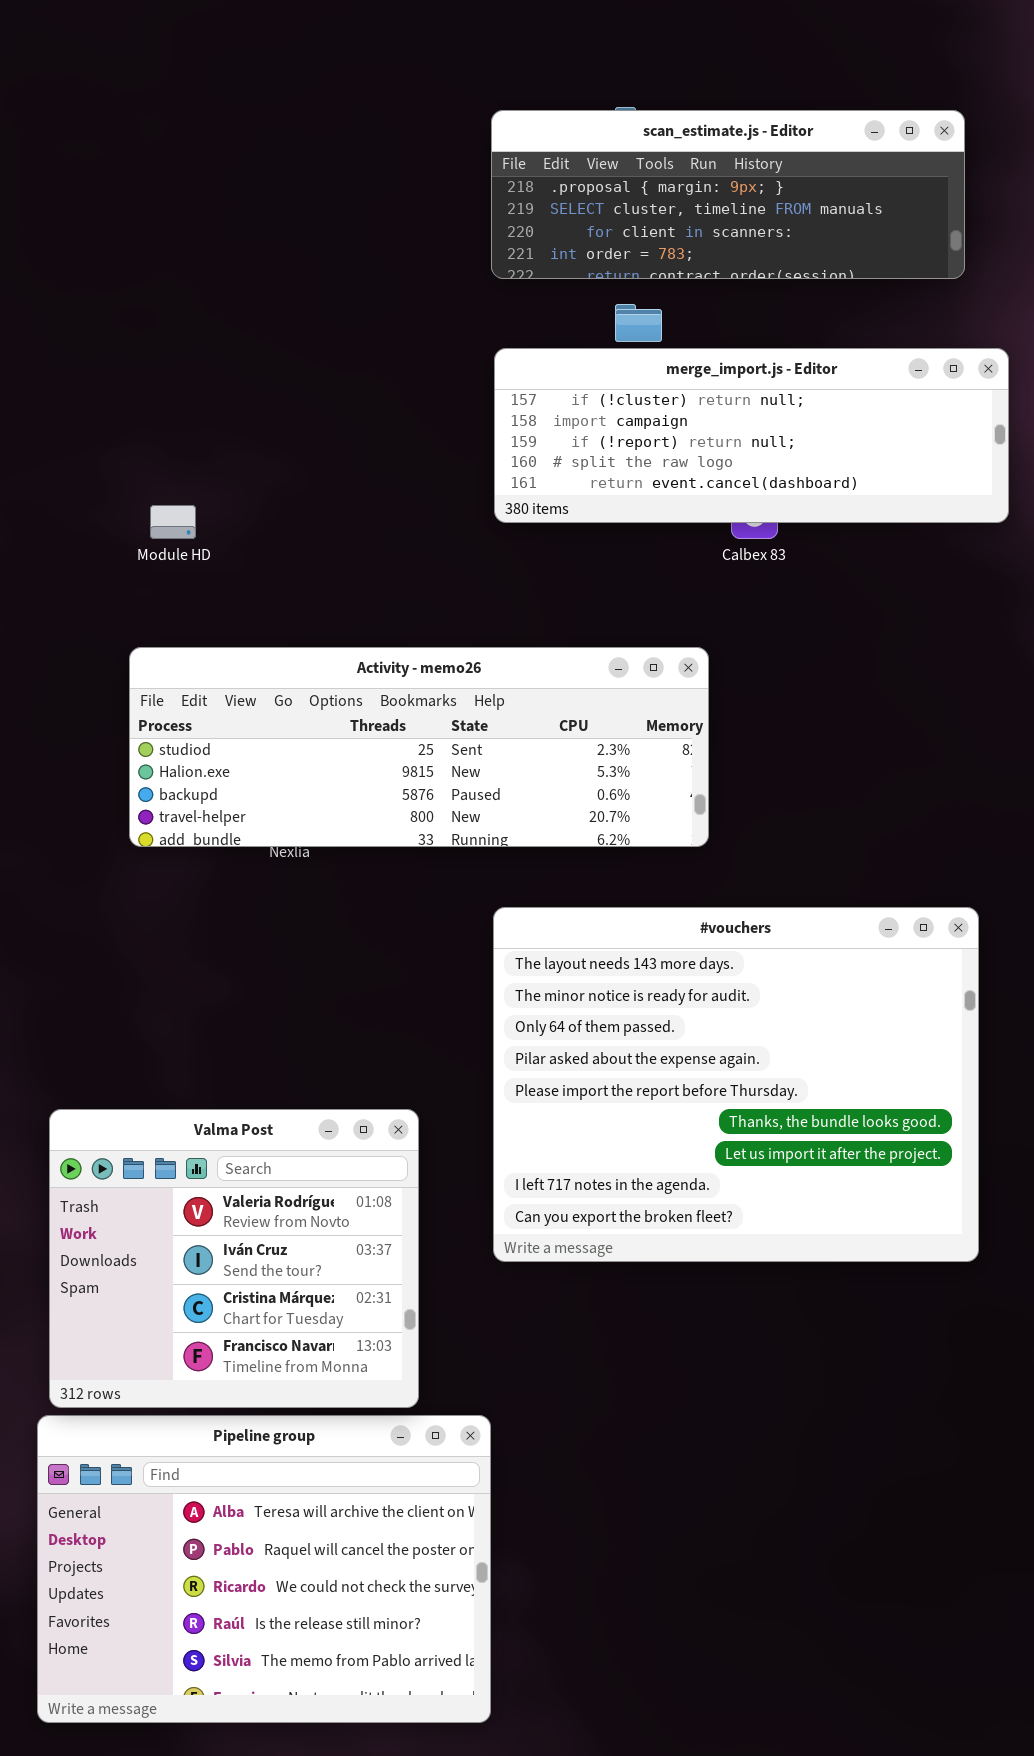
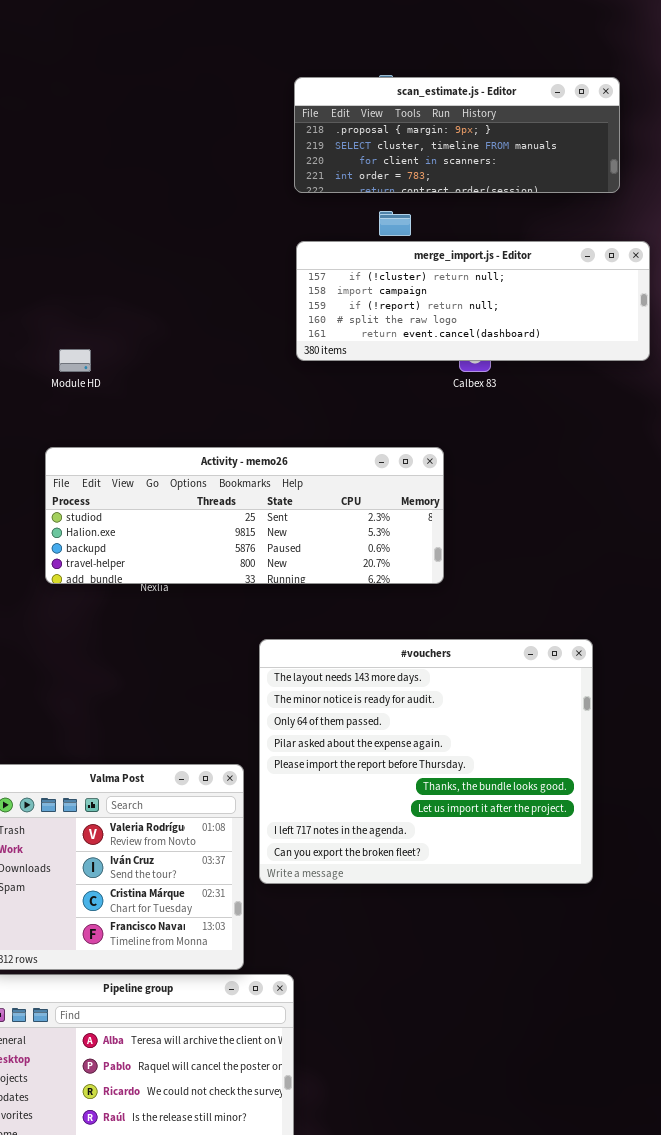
#vouchers: [493,907,979,1262] -> [259,639,593,884], moved

